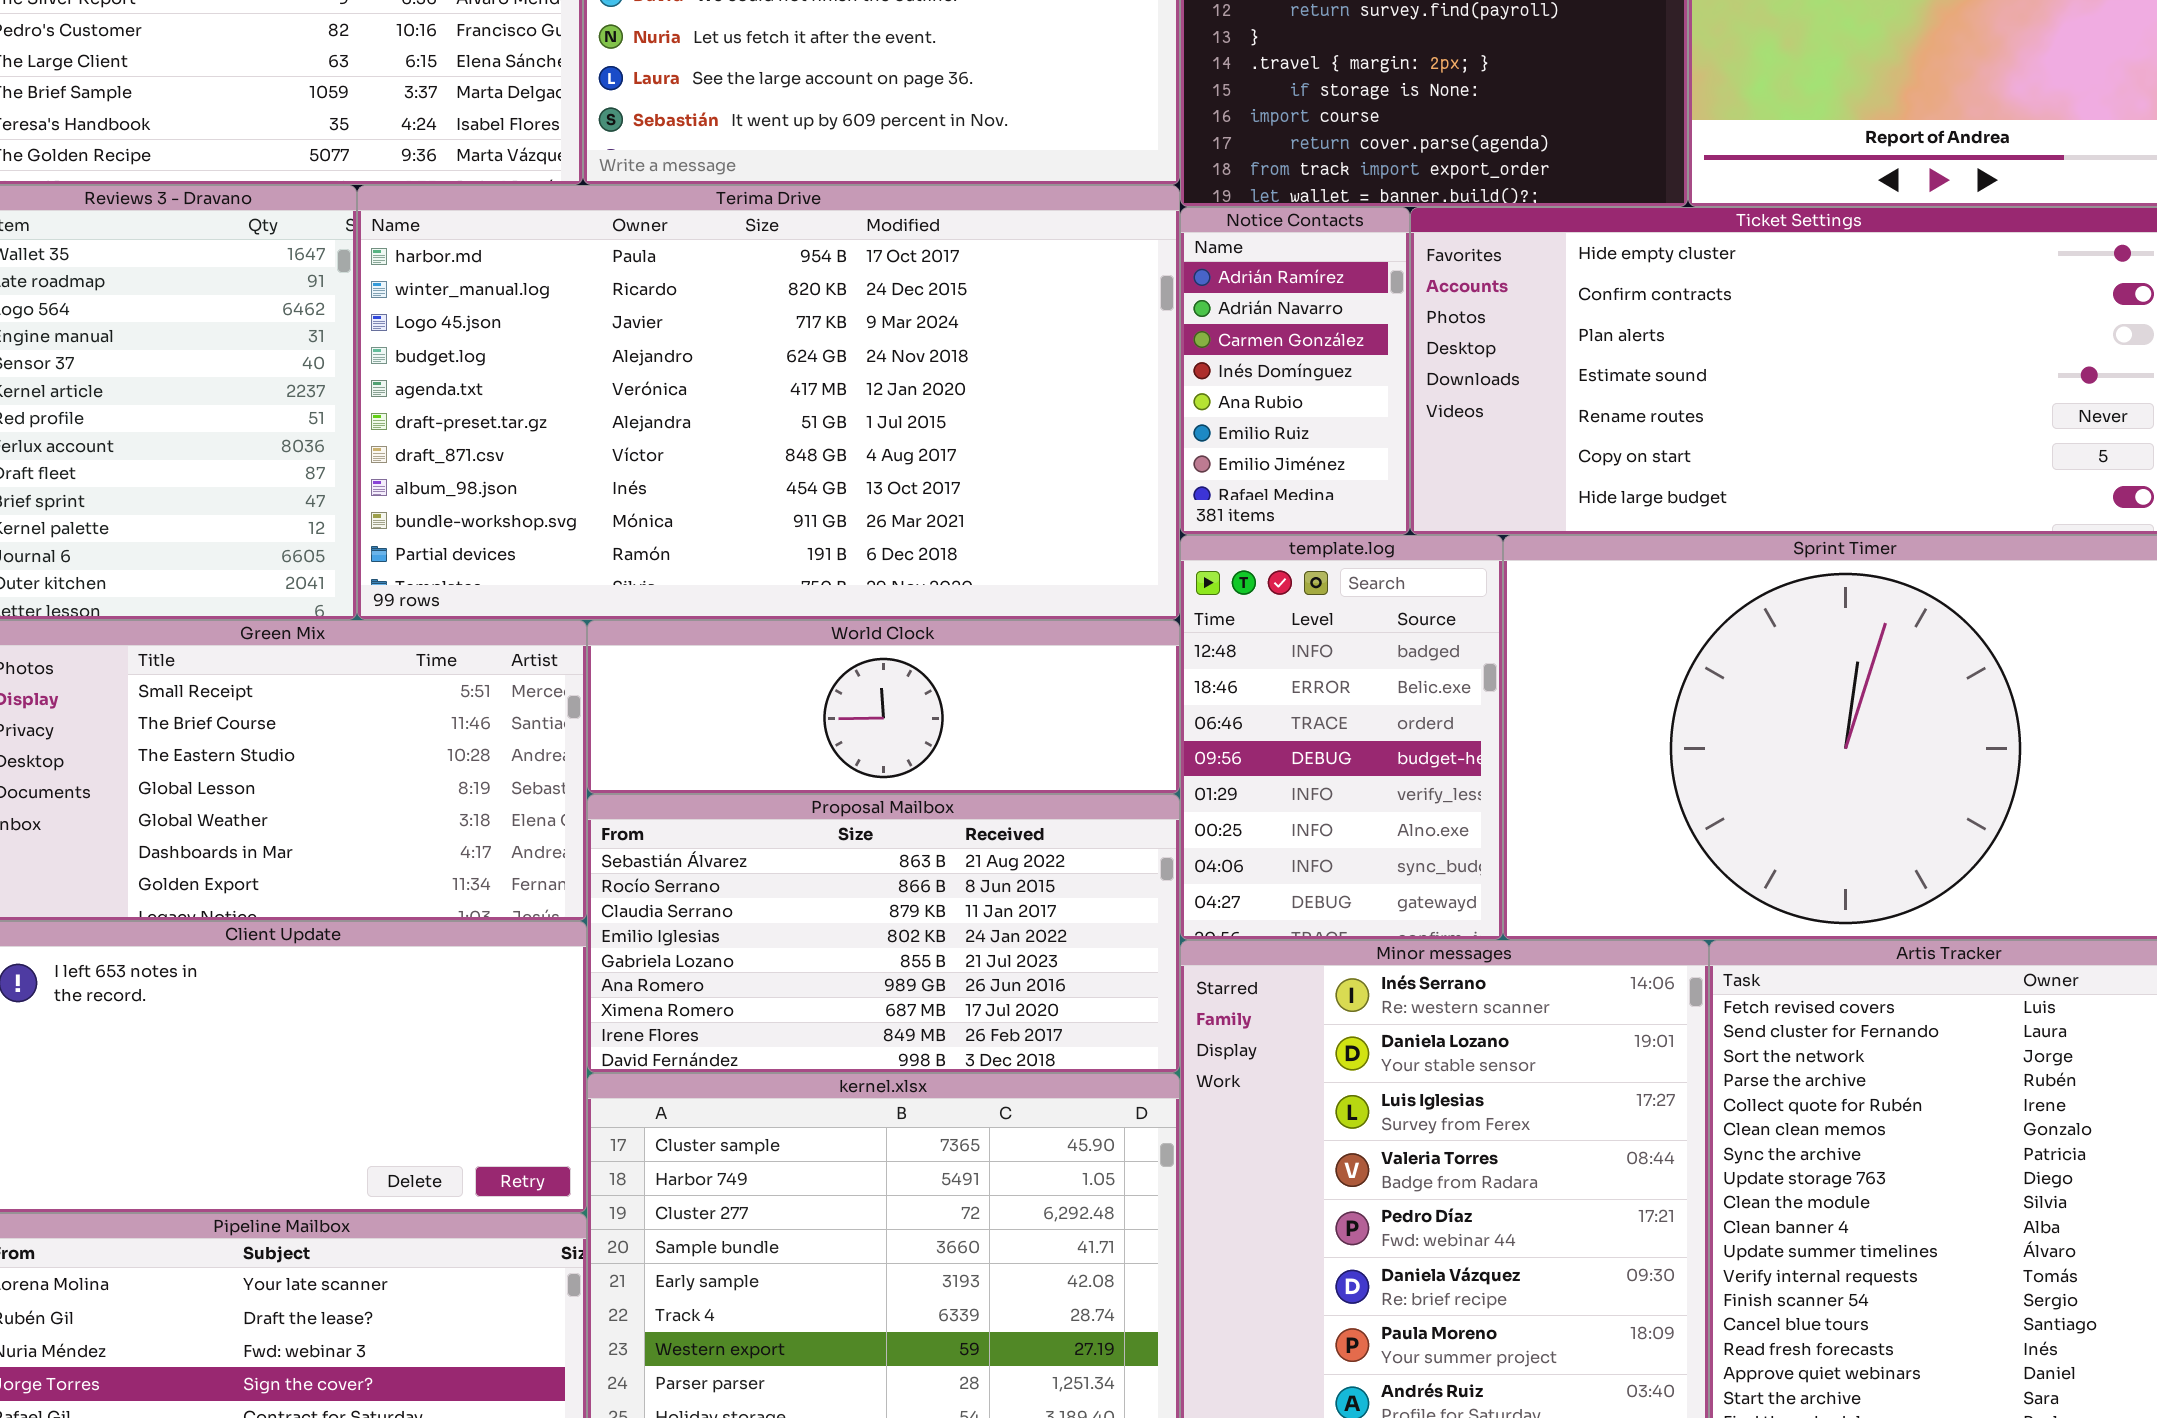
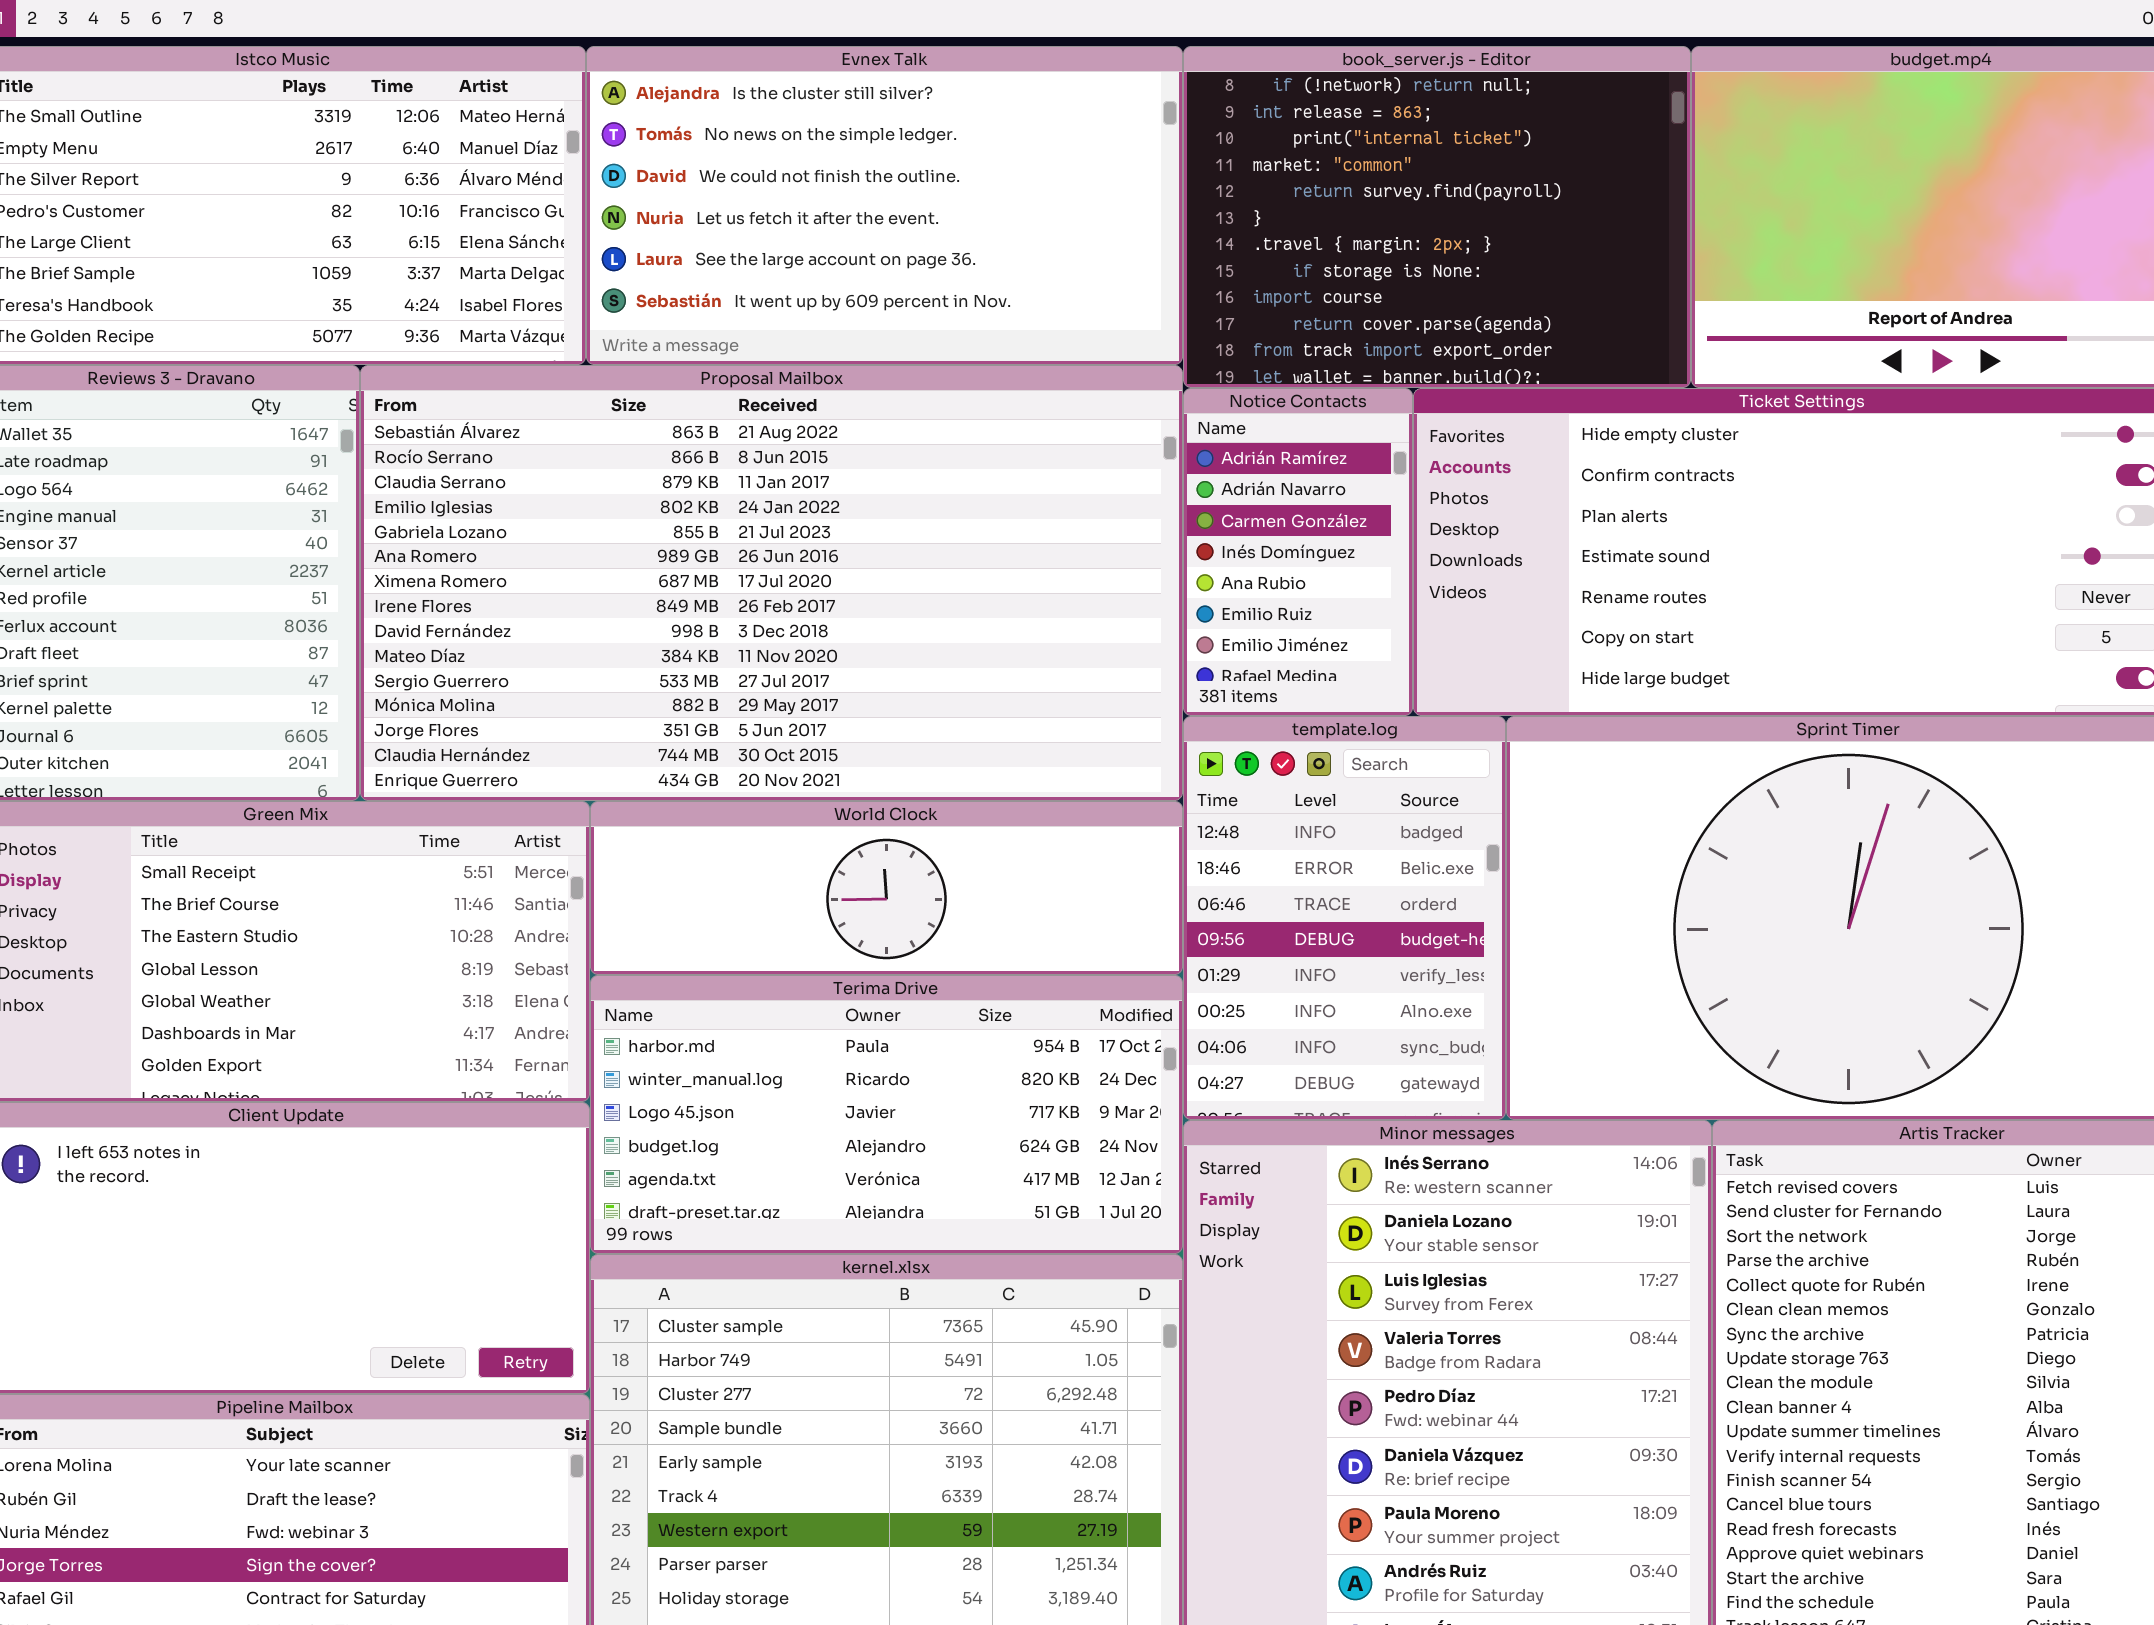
Terima Drive: [357,185,1180,620] -> [590,975,1183,1254], moved, resized
Proposal Mailbox: [587,794,1180,1073] -> [360,365,1183,801], moved, resized

